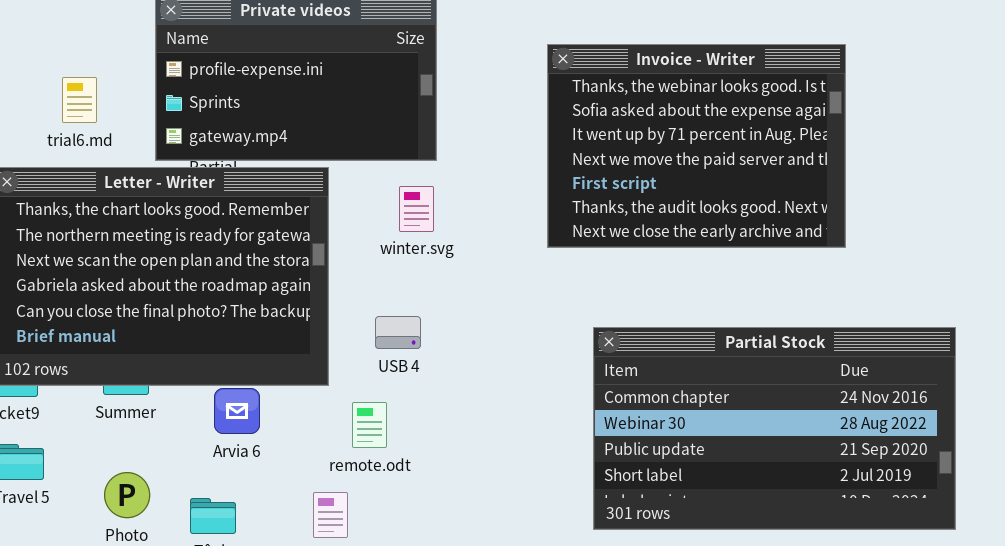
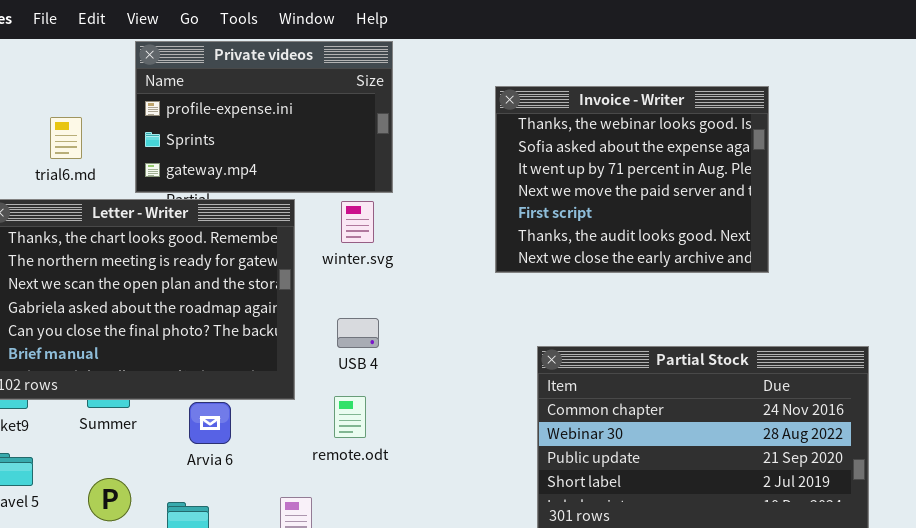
winter.svg: [399,186,434,232] -> [341,201,374,243], moved
USB 4: [375,316,421,349] -> [337,318,379,348], moved
remote.odt: [352,402,387,448] -> [334,396,366,438], moved

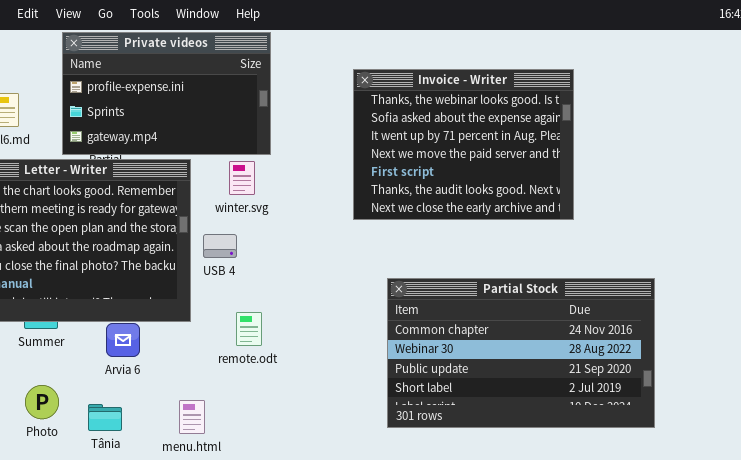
USB 4: [337,318,379,348] -> [203,234,237,258], moved
remote.odt: [334,396,366,438] -> [236,312,262,346], moved

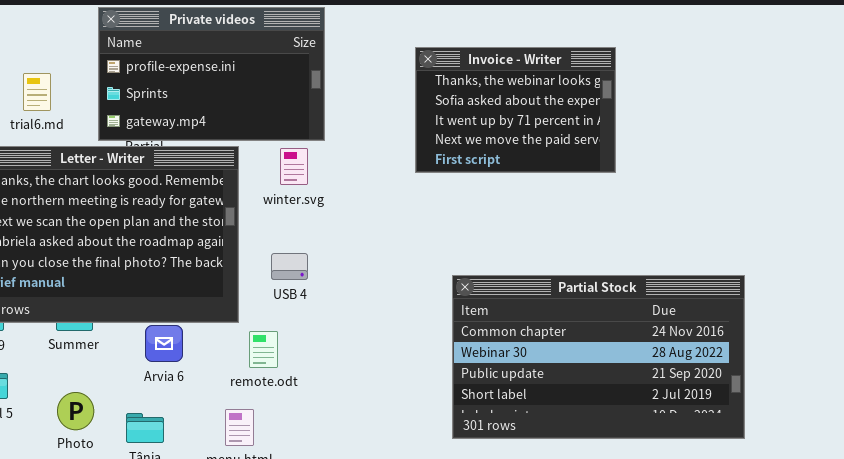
Invoice - Writer: [353,69,574,220] -> [415,47,616,173], resized
USB 4: [203,234,237,258] -> [271,253,308,280], moved
remote.odt: [236,312,262,346] -> [249,331,278,368], moved

